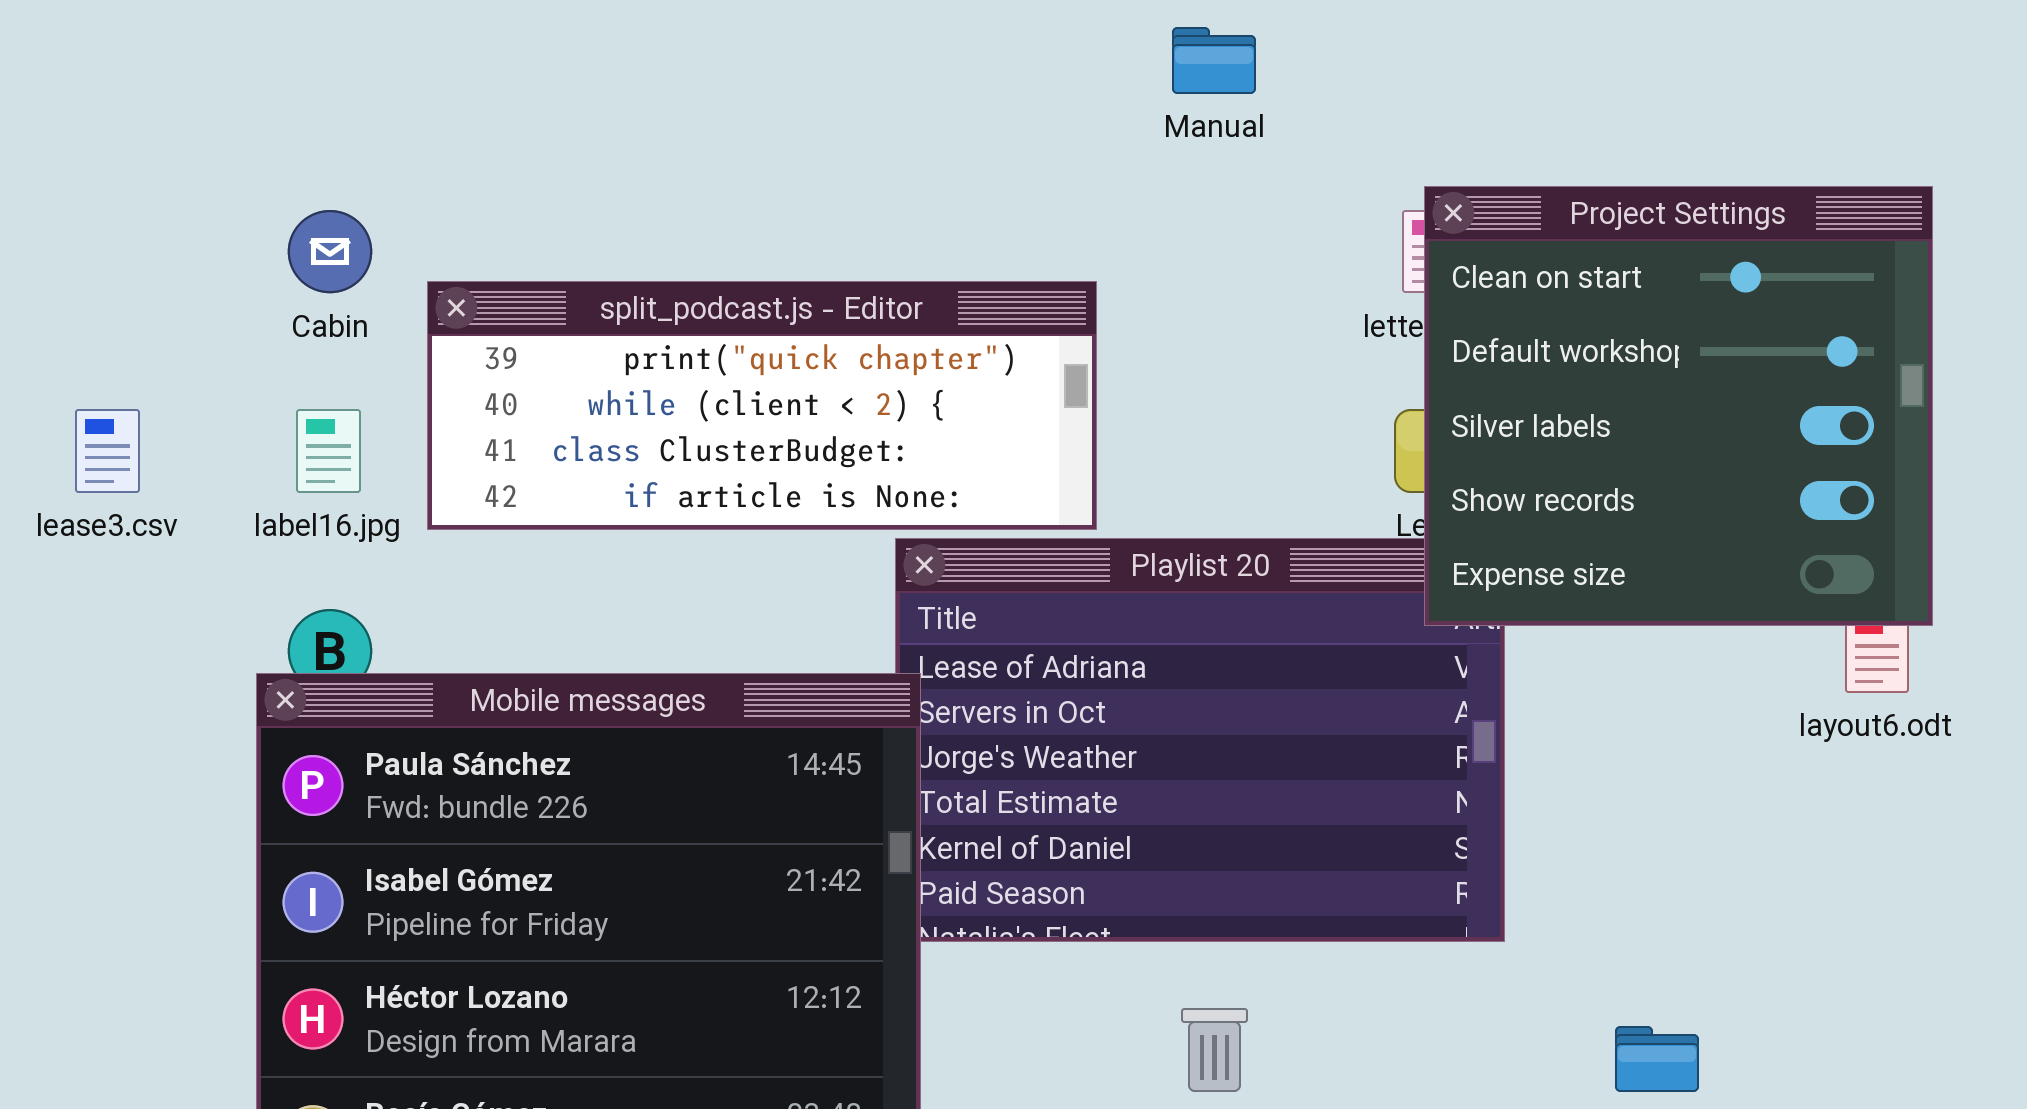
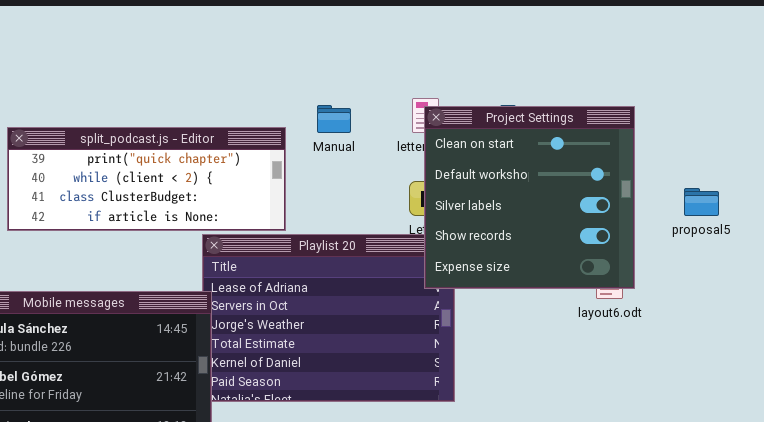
Manual: [1172,27,1256,94] -> [317,105,351,133], moved
Project Settings: [1424,186,1933,626] -> [424,106,635,289], moved

